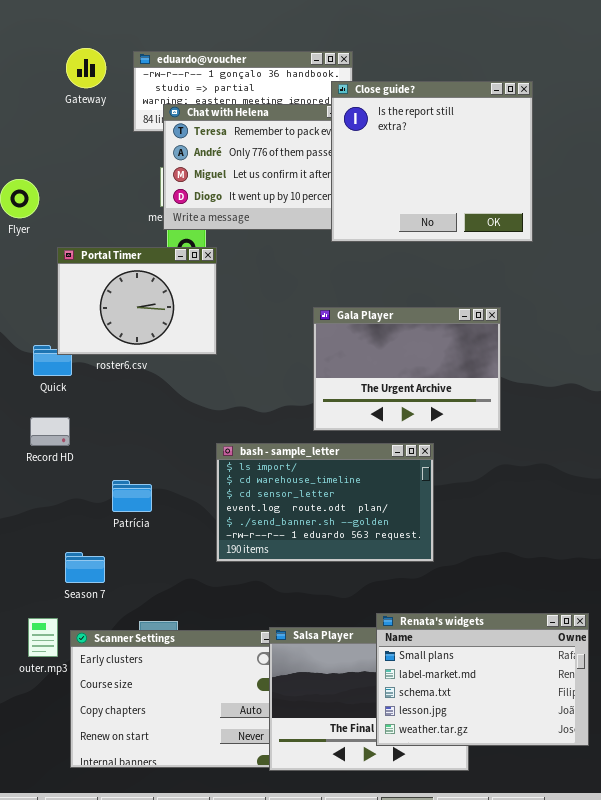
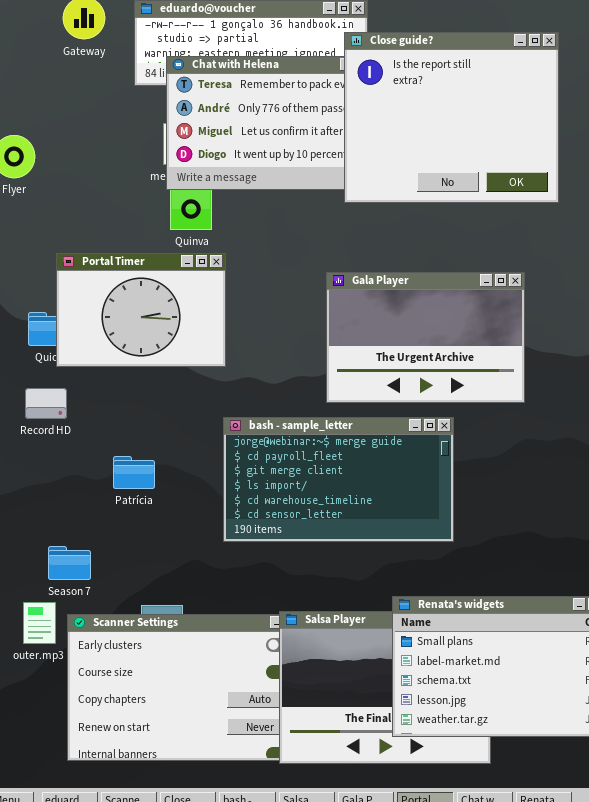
Portal Timer: [57,247,217,355] -> [56,253,226,367], moved
bash - sample_letter: [216,443,434,562] -> [223,417,454,542], scrolled up 3 rows
Season 7: [65,552,105,583] -> [48,546,91,580], moved

